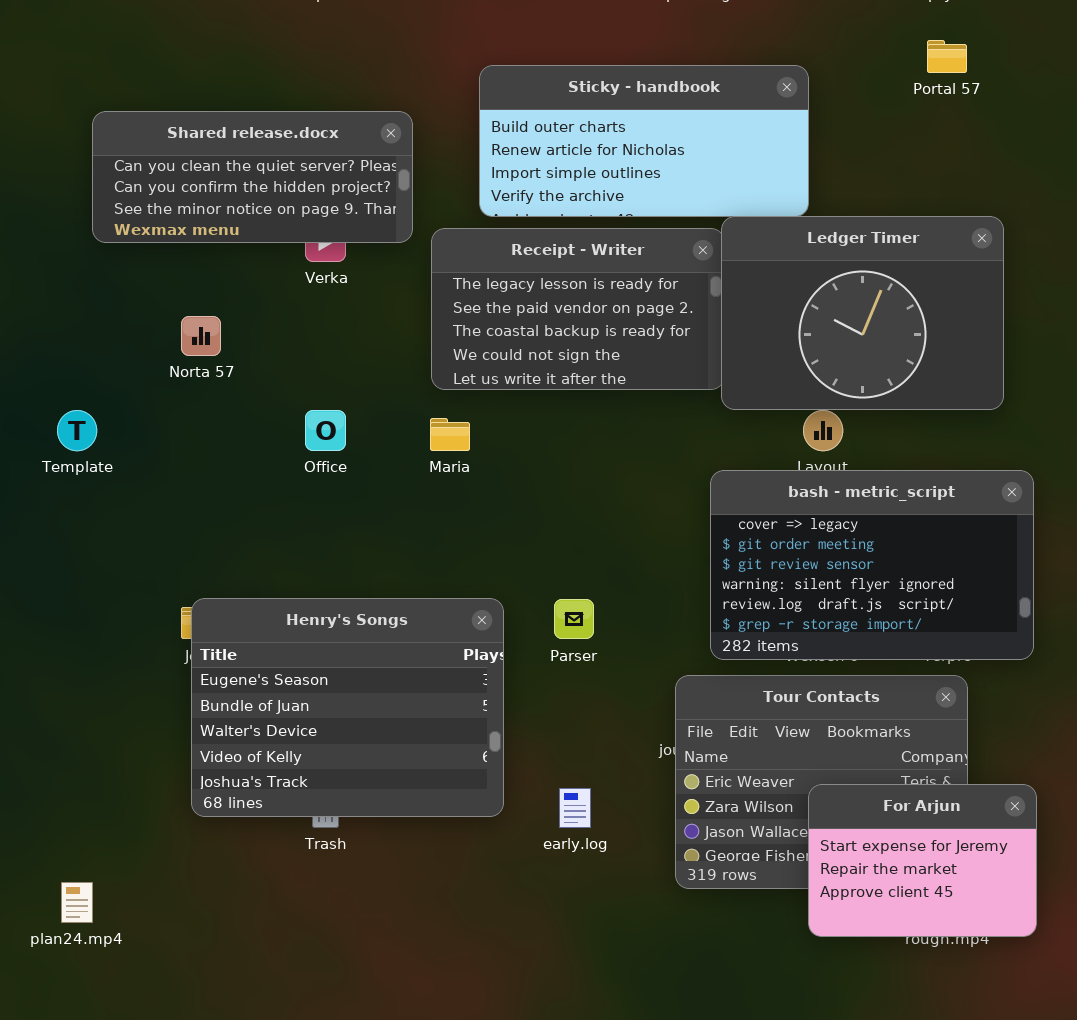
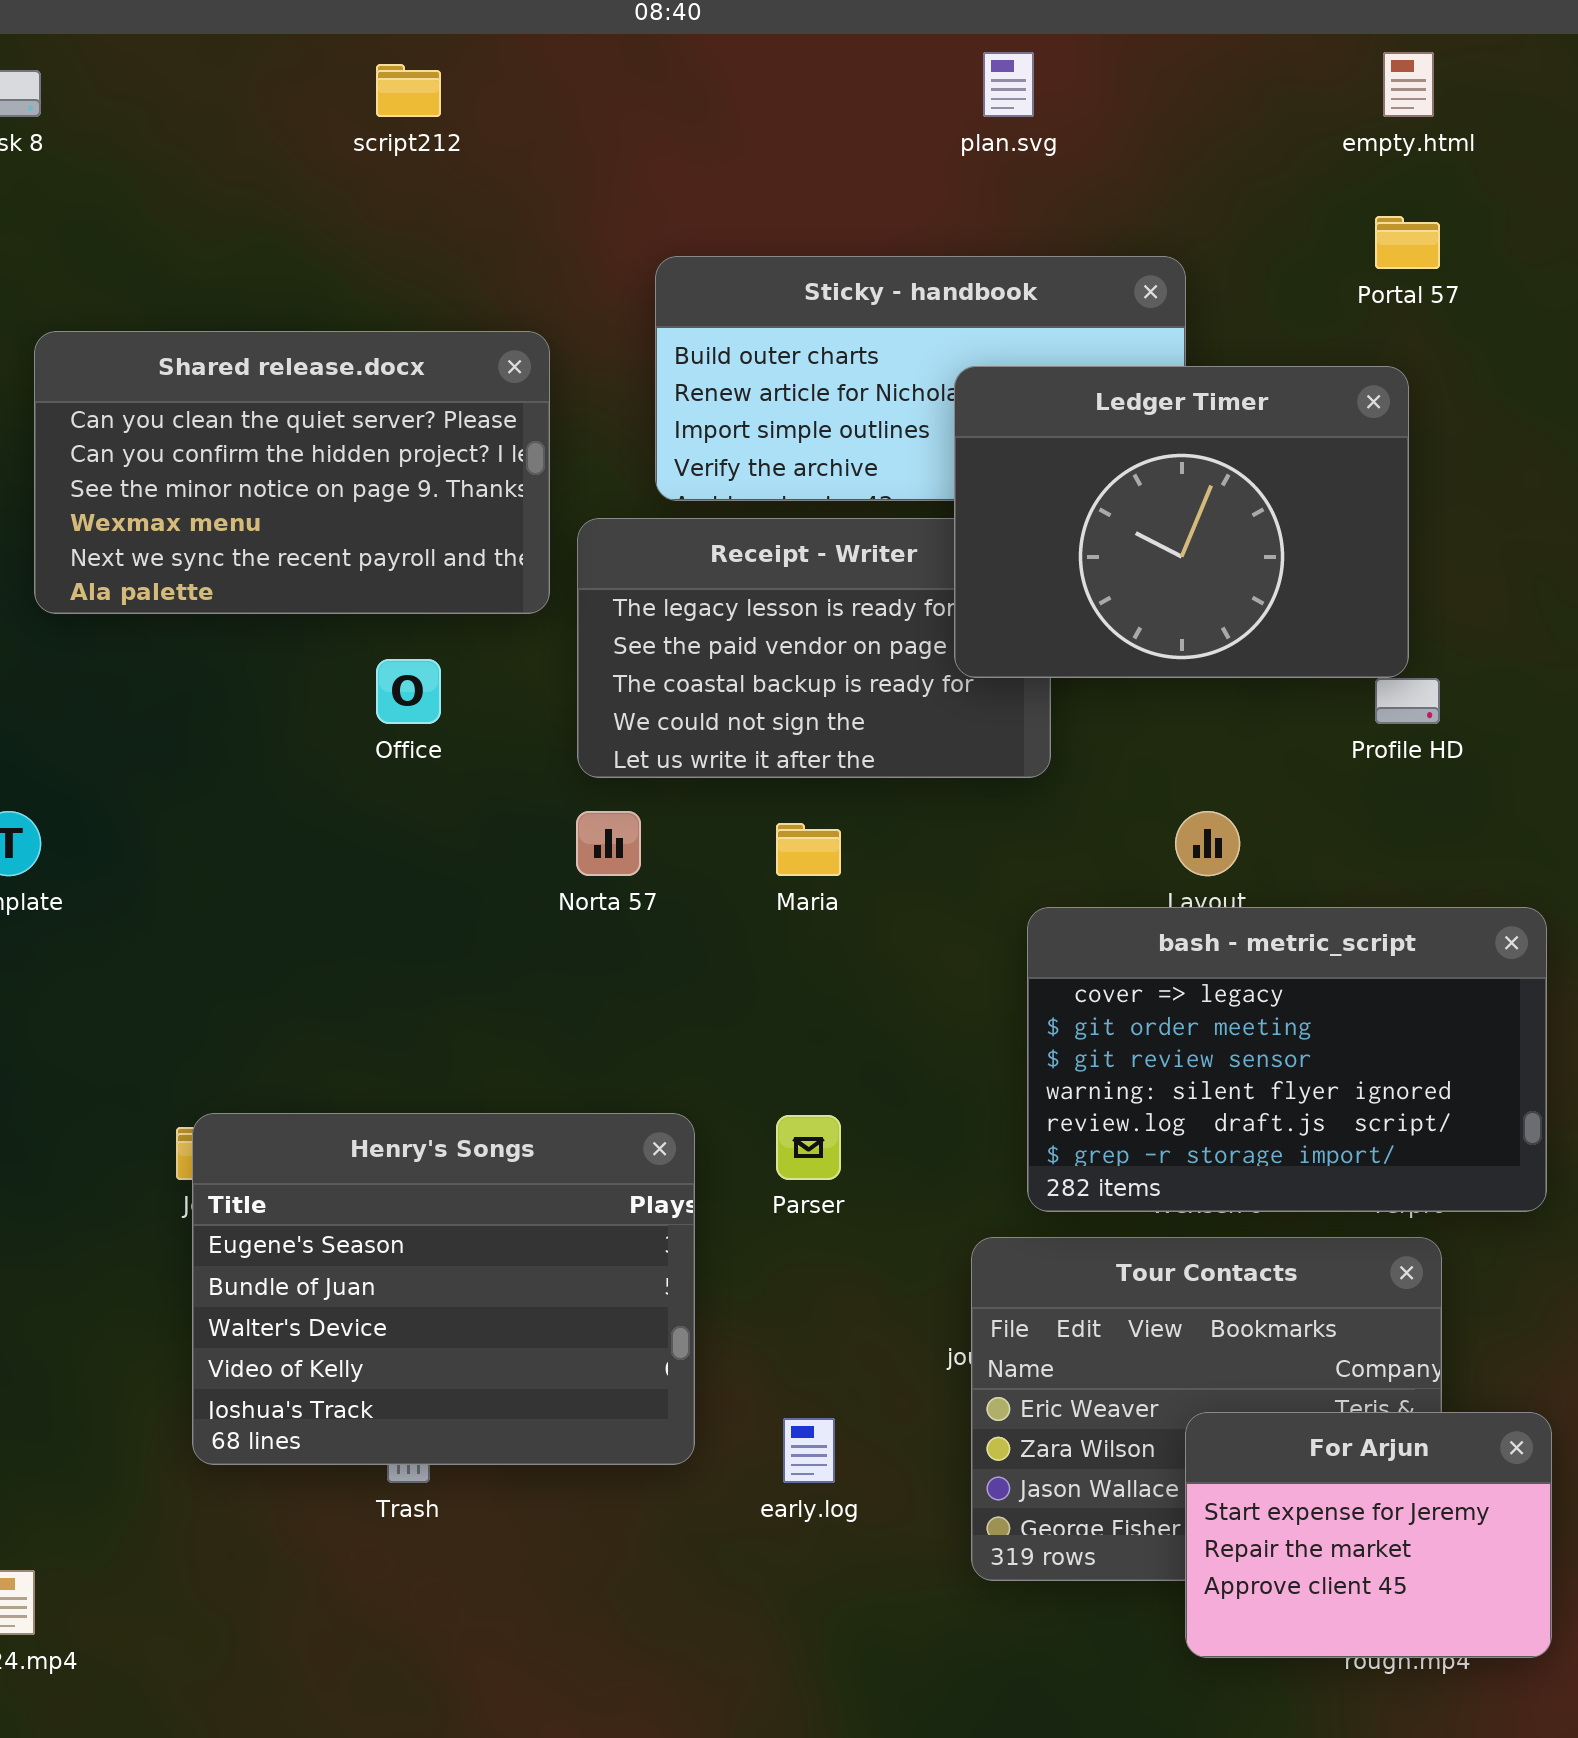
Shared release.docx: [92,111,413,243] -> [34,331,550,614], resized
Ledger Timer: [721,216,1004,410] -> [954,366,1409,678], moved
Norta 57: [181,316,221,356] -> [576,811,641,876], moved
Office: [305,410,346,451] -> [376,659,441,724], moved
Maria: [430,418,470,451] -> [776,823,841,876], moved

